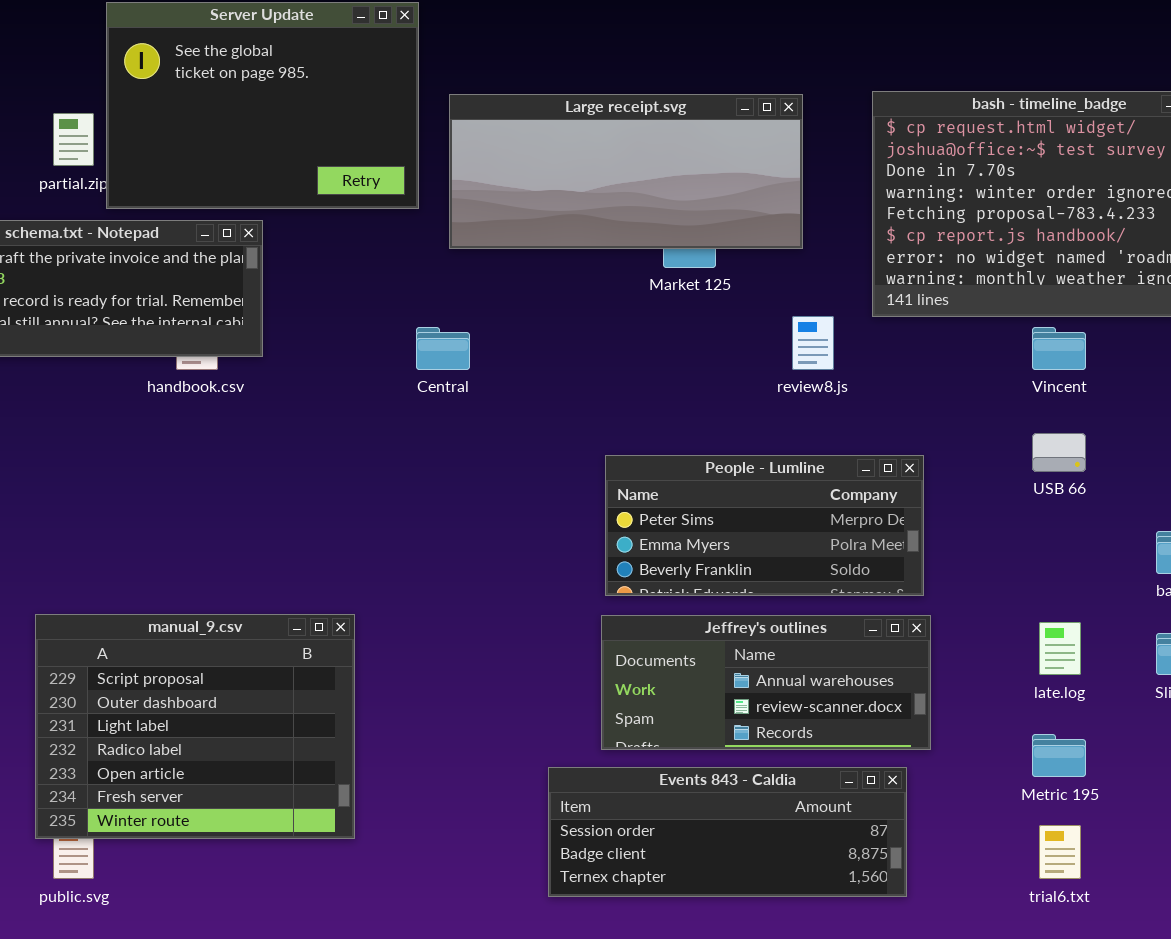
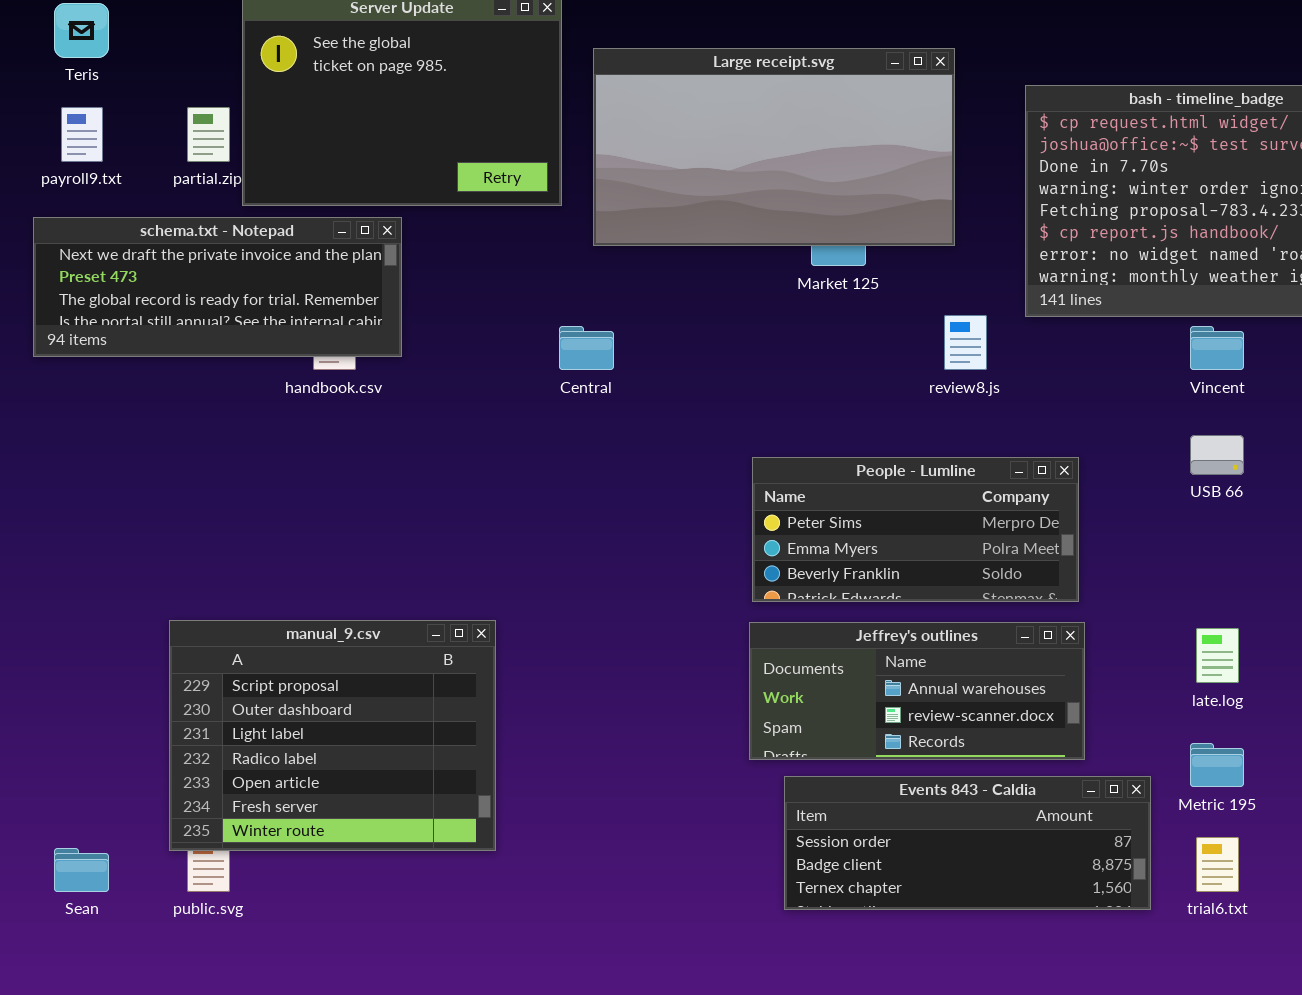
Large receipt.svg: [449,94,803,249] -> [593,48,955,246], resized
Events 843 - Caldia: [548,767,907,897] -> [784,776,1151,910], moved

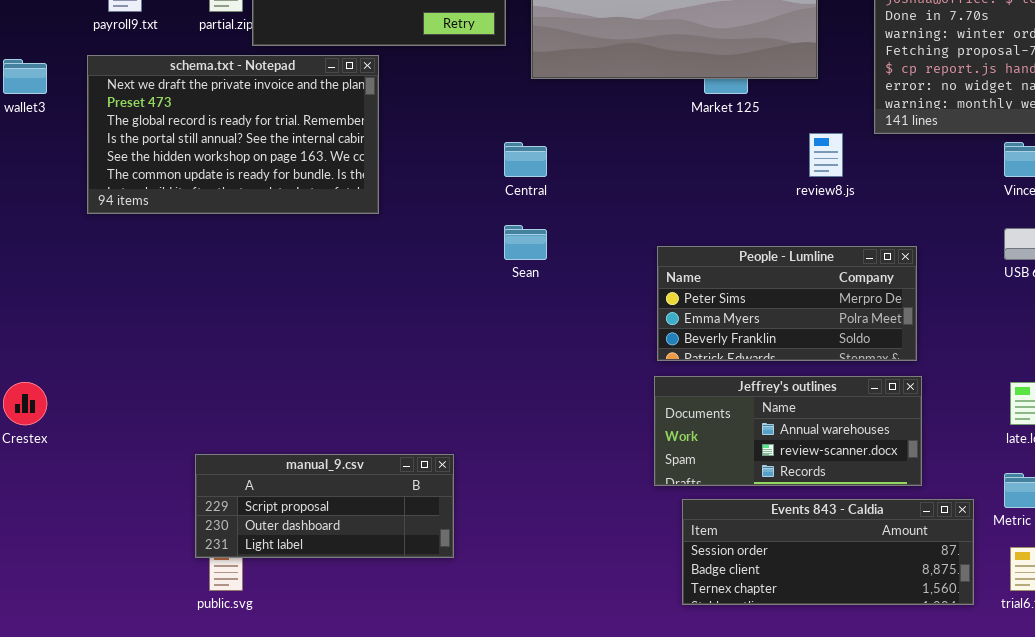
schema.txt - Notepad: [33,217,402,357] -> [87,55,379,214], resized
manual_9.csv: [169,620,496,851] -> [195,454,454,558], resized
Sean: [54,848,109,892] -> [504,225,547,260], moved

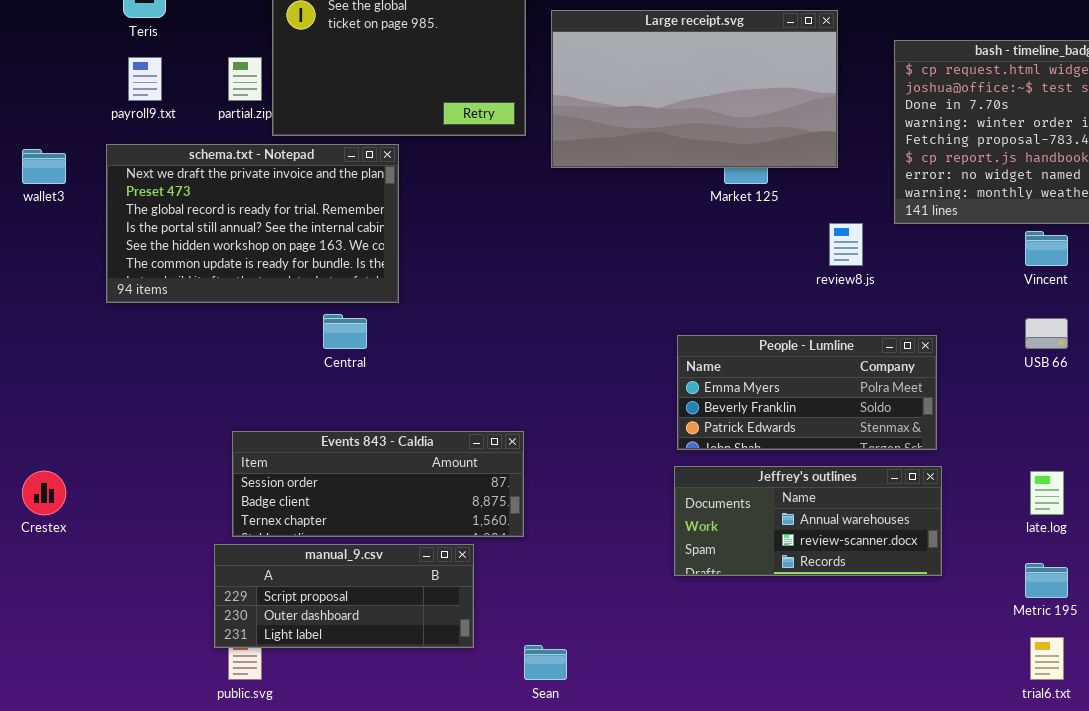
Central: [504,142,547,177] -> [323,314,367,349], moved
Sean: [504,225,547,260] -> [524,645,567,680], moved
People - Lumline: [657,246,917,361] -> [677,335,937,450], scrolled down 1 row
Events 843 - Caldia: [682,499,974,605] -> [232,431,524,537], moved

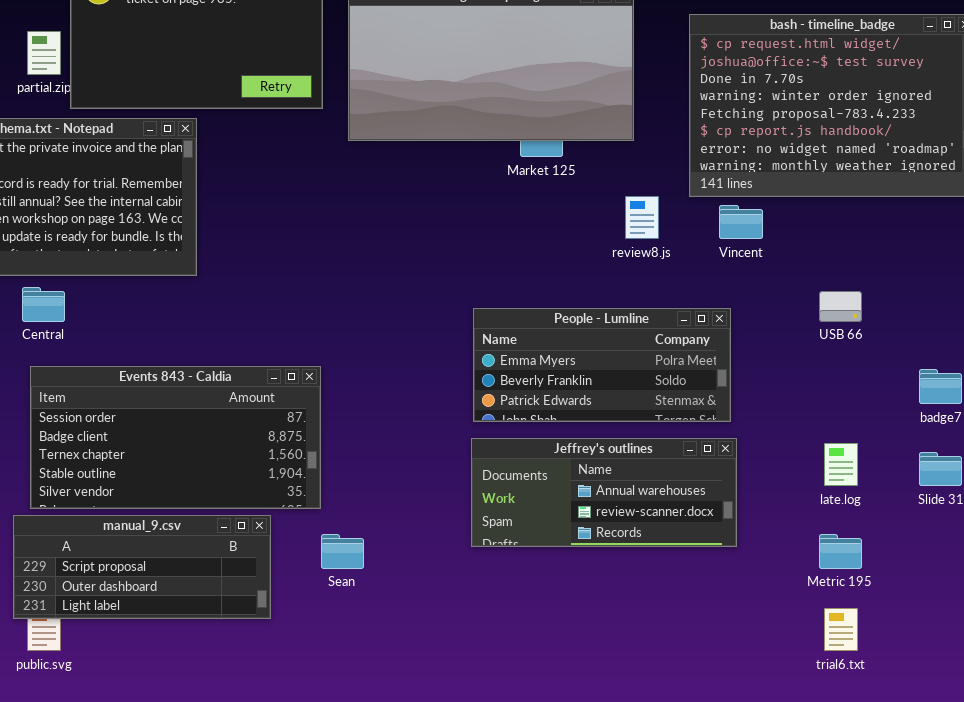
Vincent: [1025,231,1068,266] -> [719,205,763,239], moved
Central: [323,314,367,349] -> [22,287,65,322], moved
Events 843 - Caldia: [232,431,524,537] -> [30,366,321,509], resized
Sean: [524,645,567,680] -> [321,534,364,569], moved

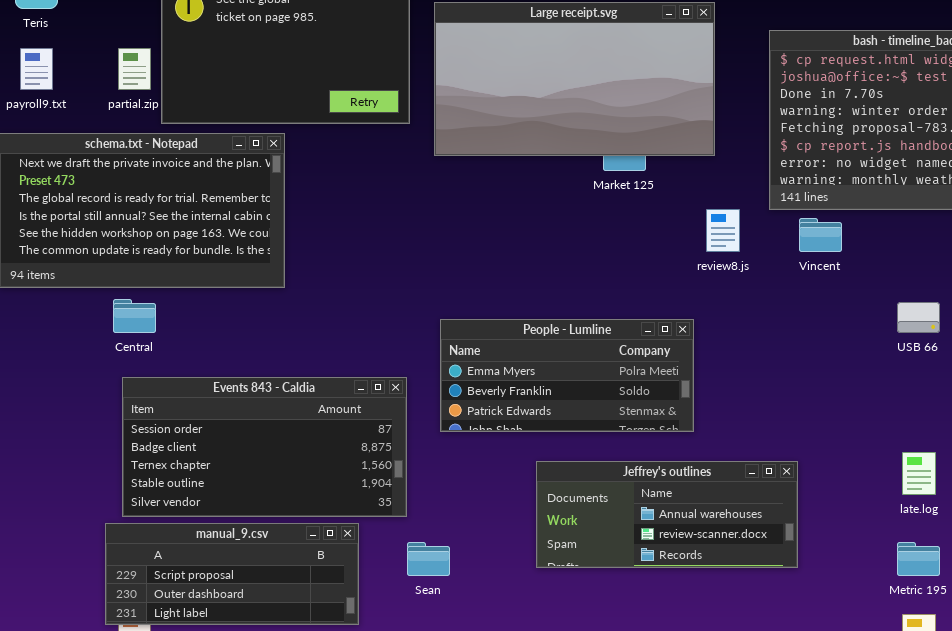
People - Lumline: [473,308,731,422] -> [440,319,694,432], moved
Jeffrey's outlines: [471,438,737,547] -> [536,461,798,568], moved

